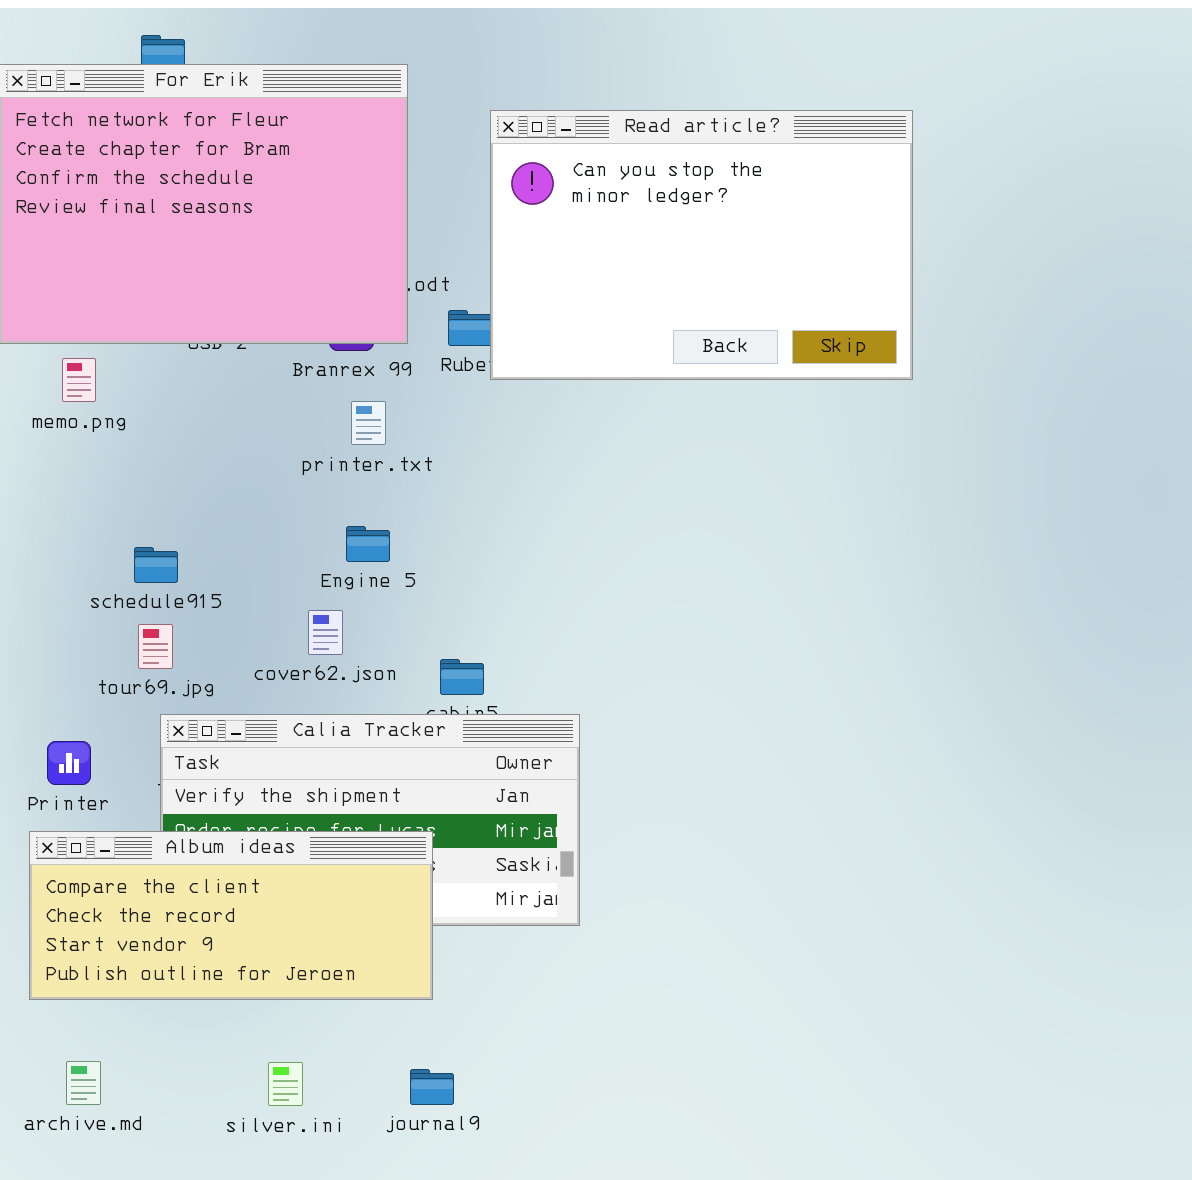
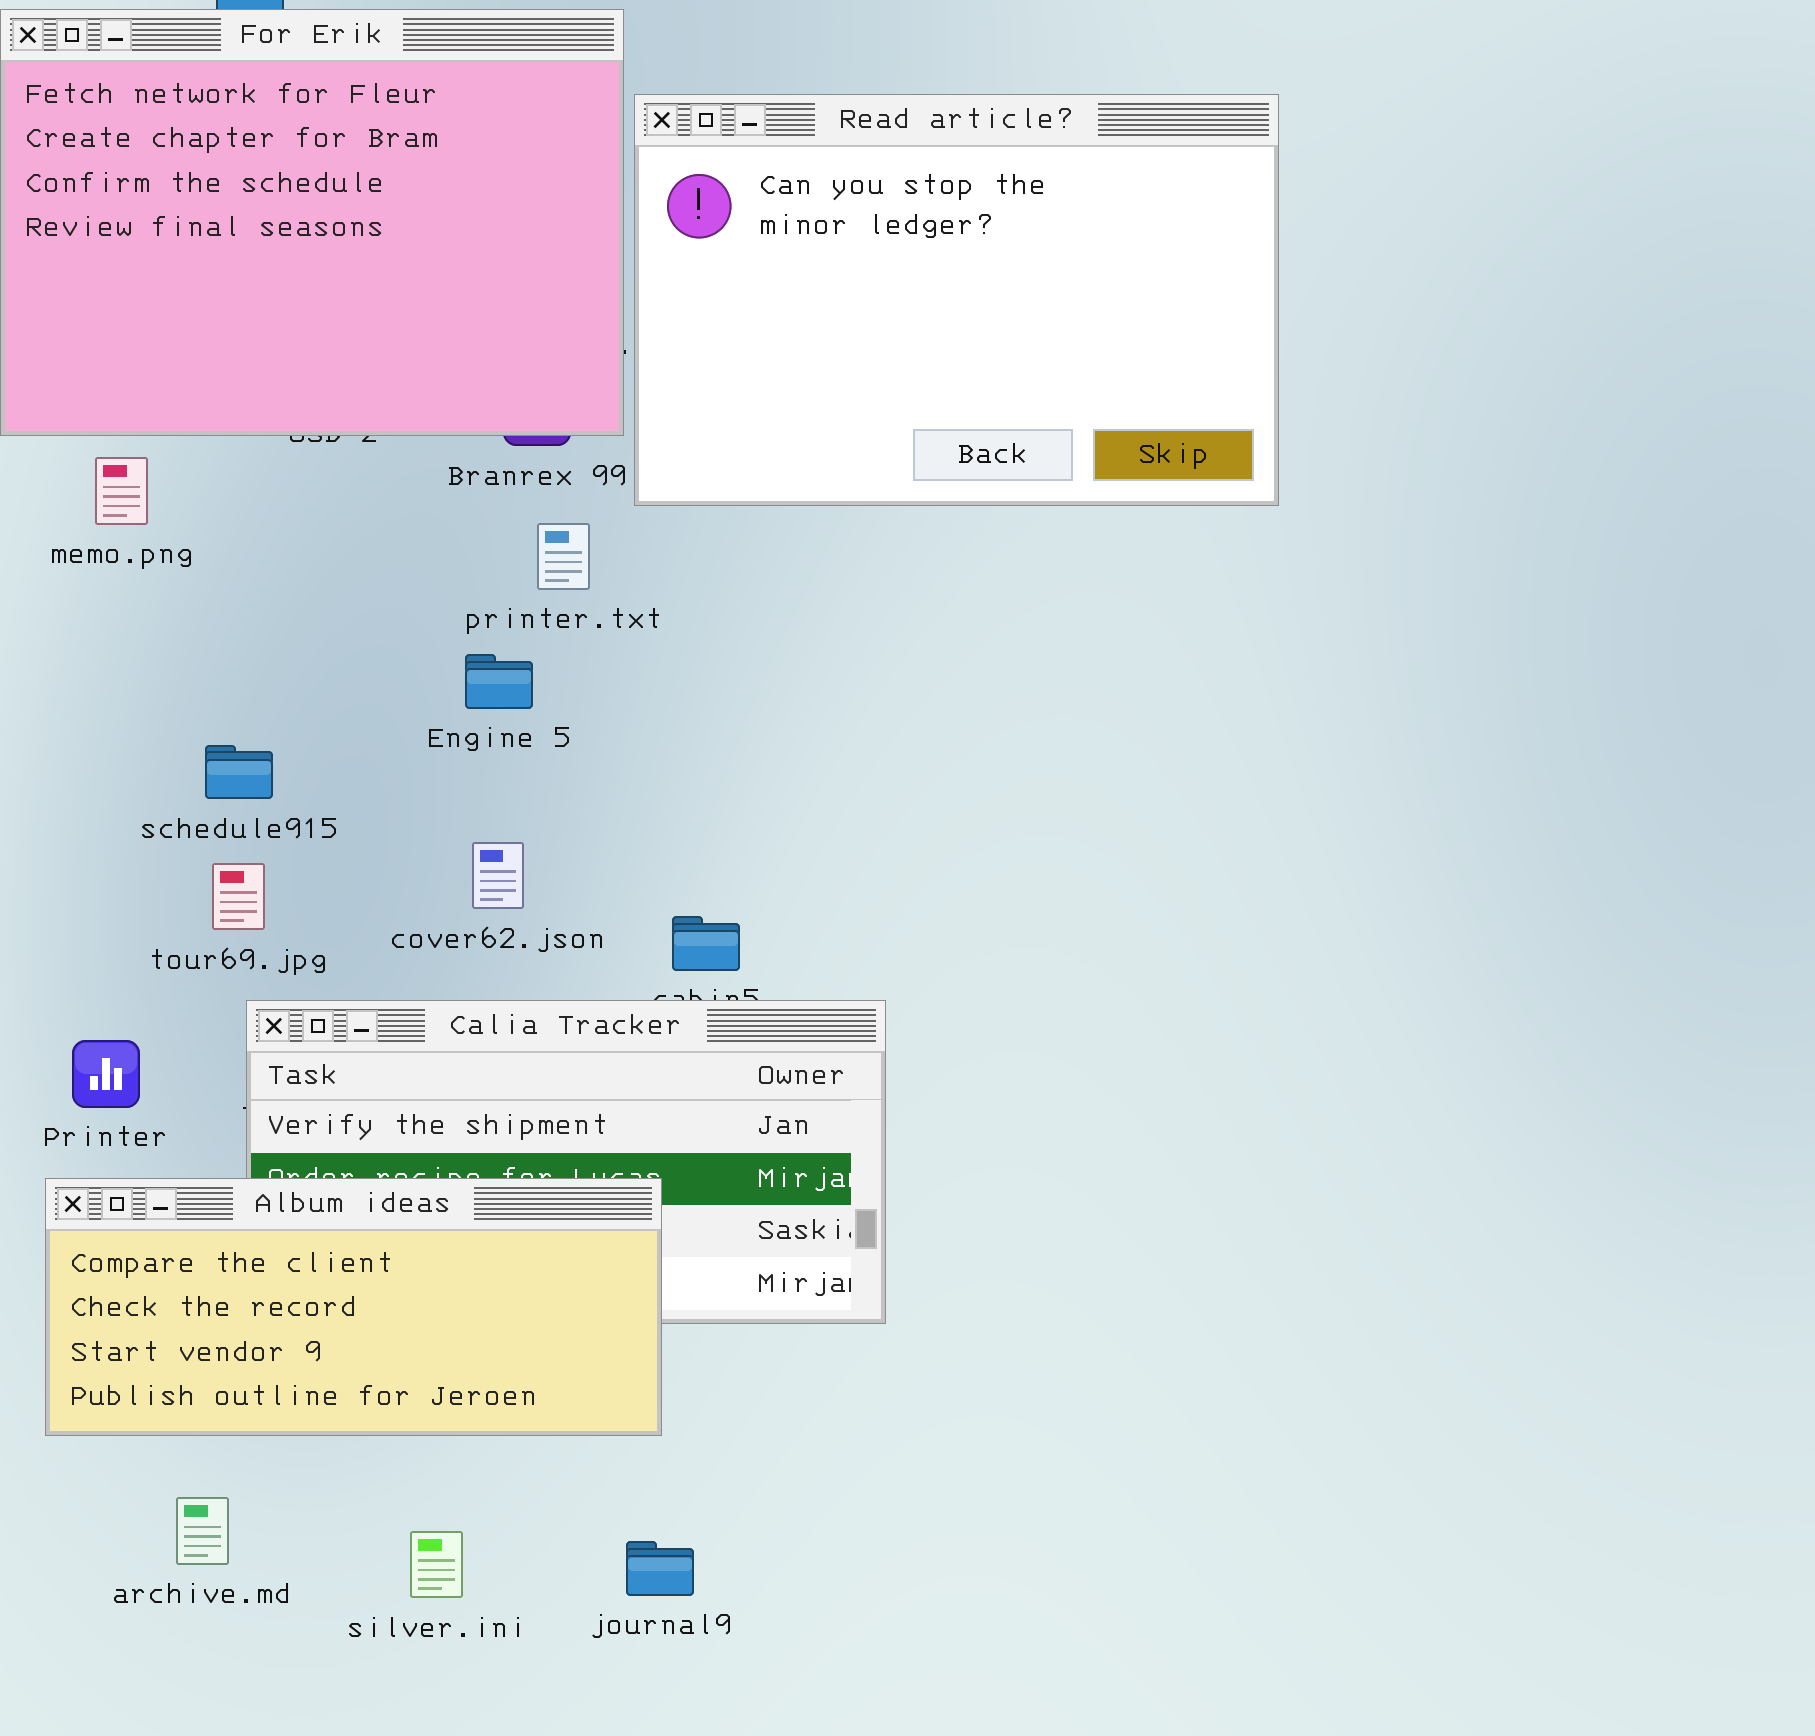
Read article?: [490,110,913,380] -> [634,94,1279,506], moved
Engine 5: [346,526,390,562] -> [465,654,533,709], moved
archive.md: [66,1061,101,1105] -> [176,1497,229,1565], moved

